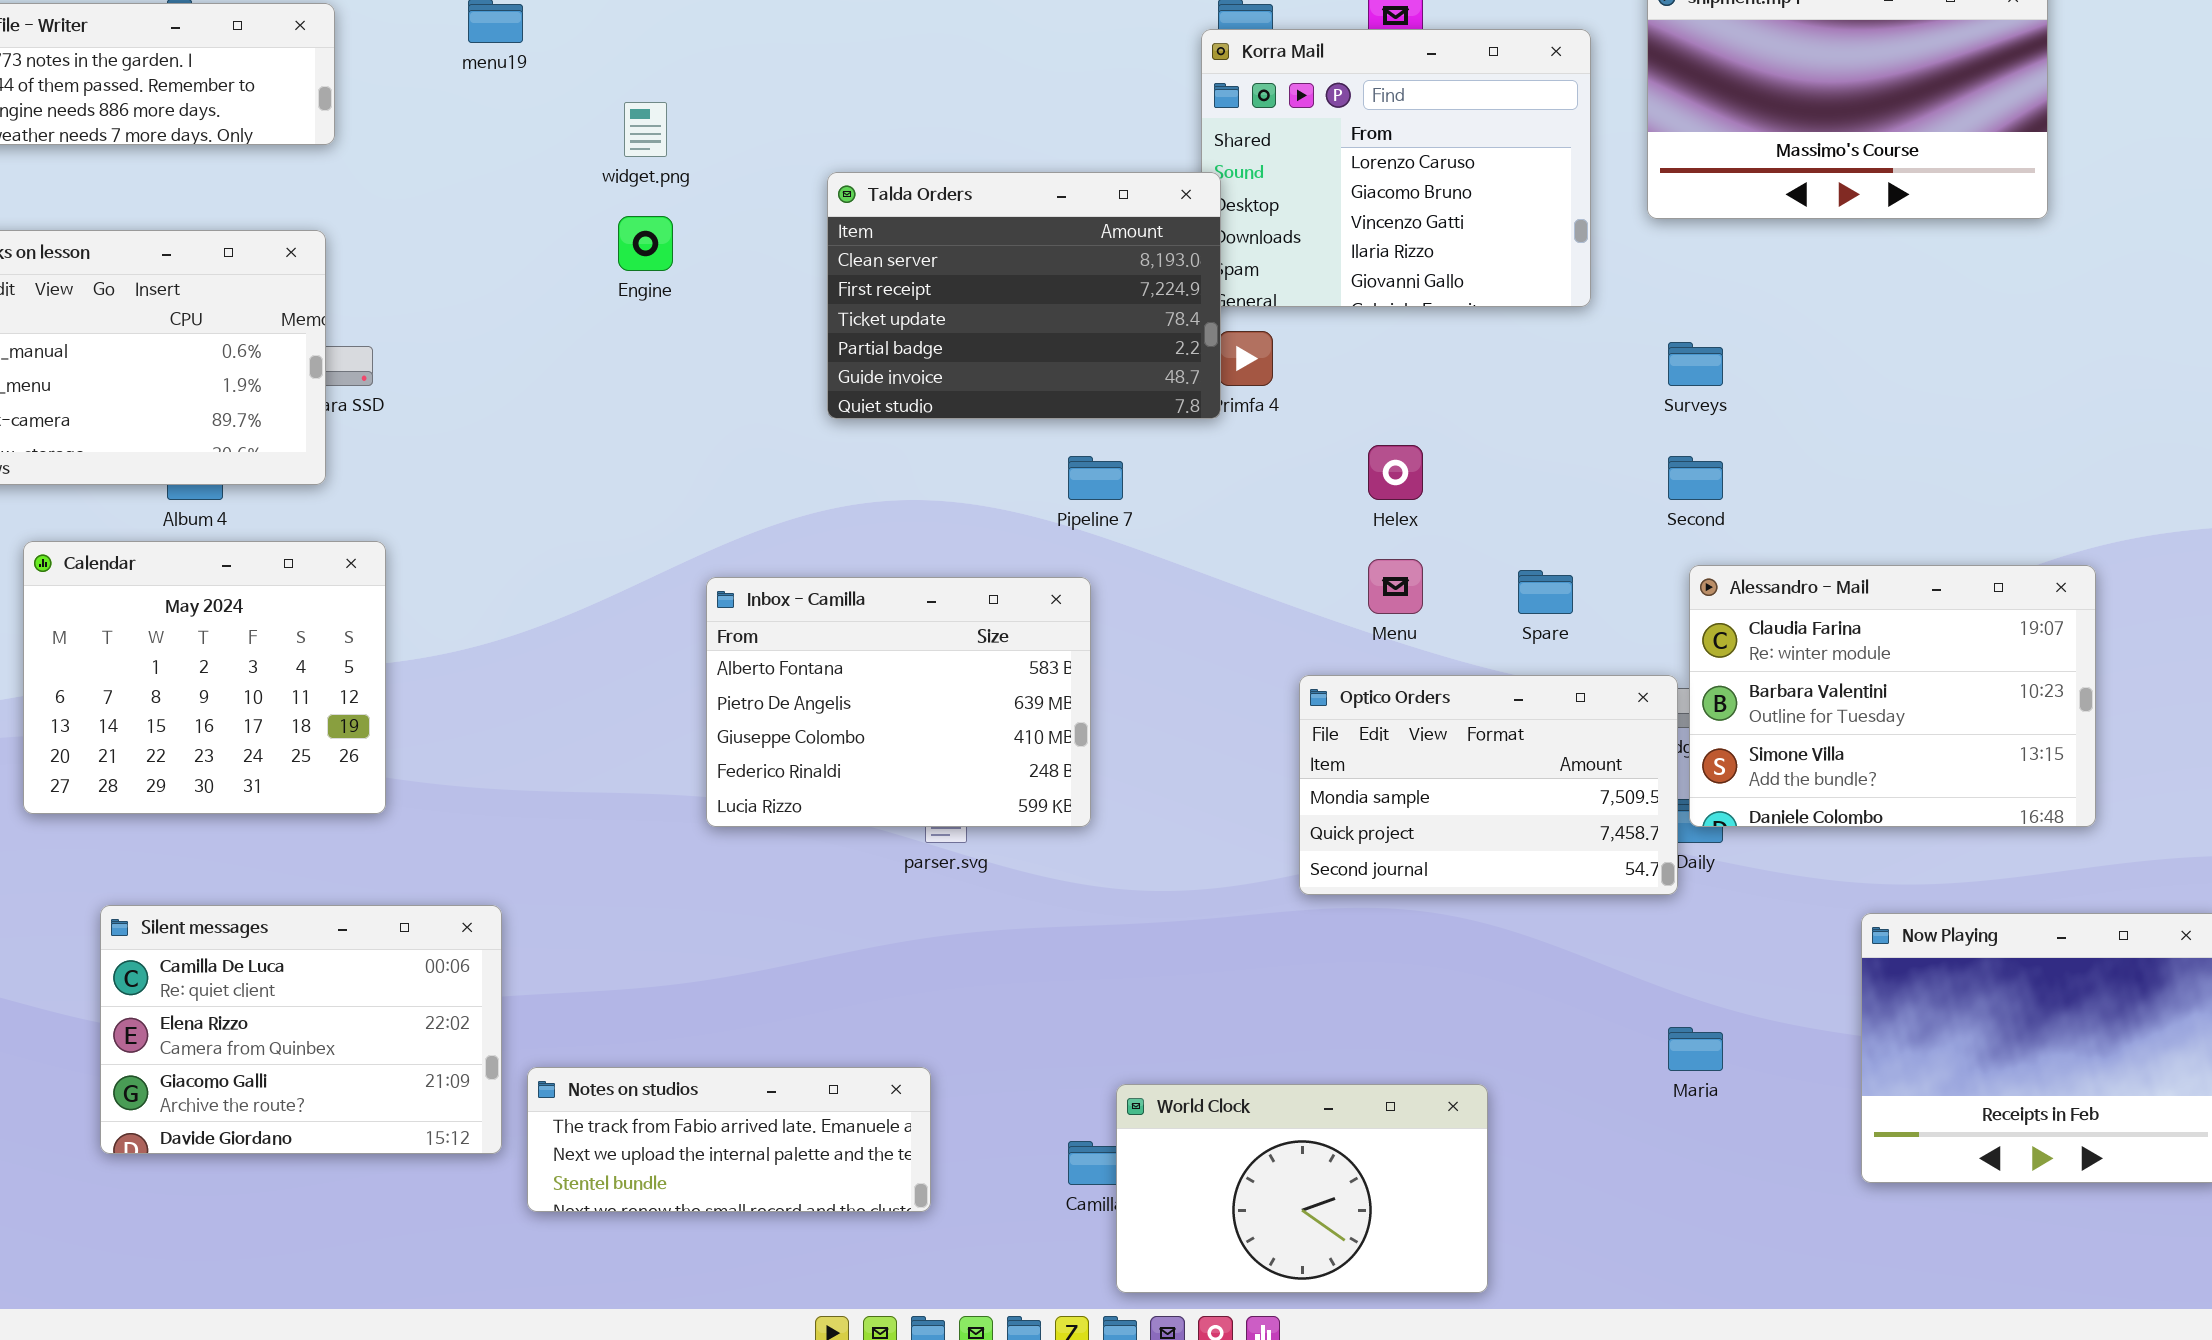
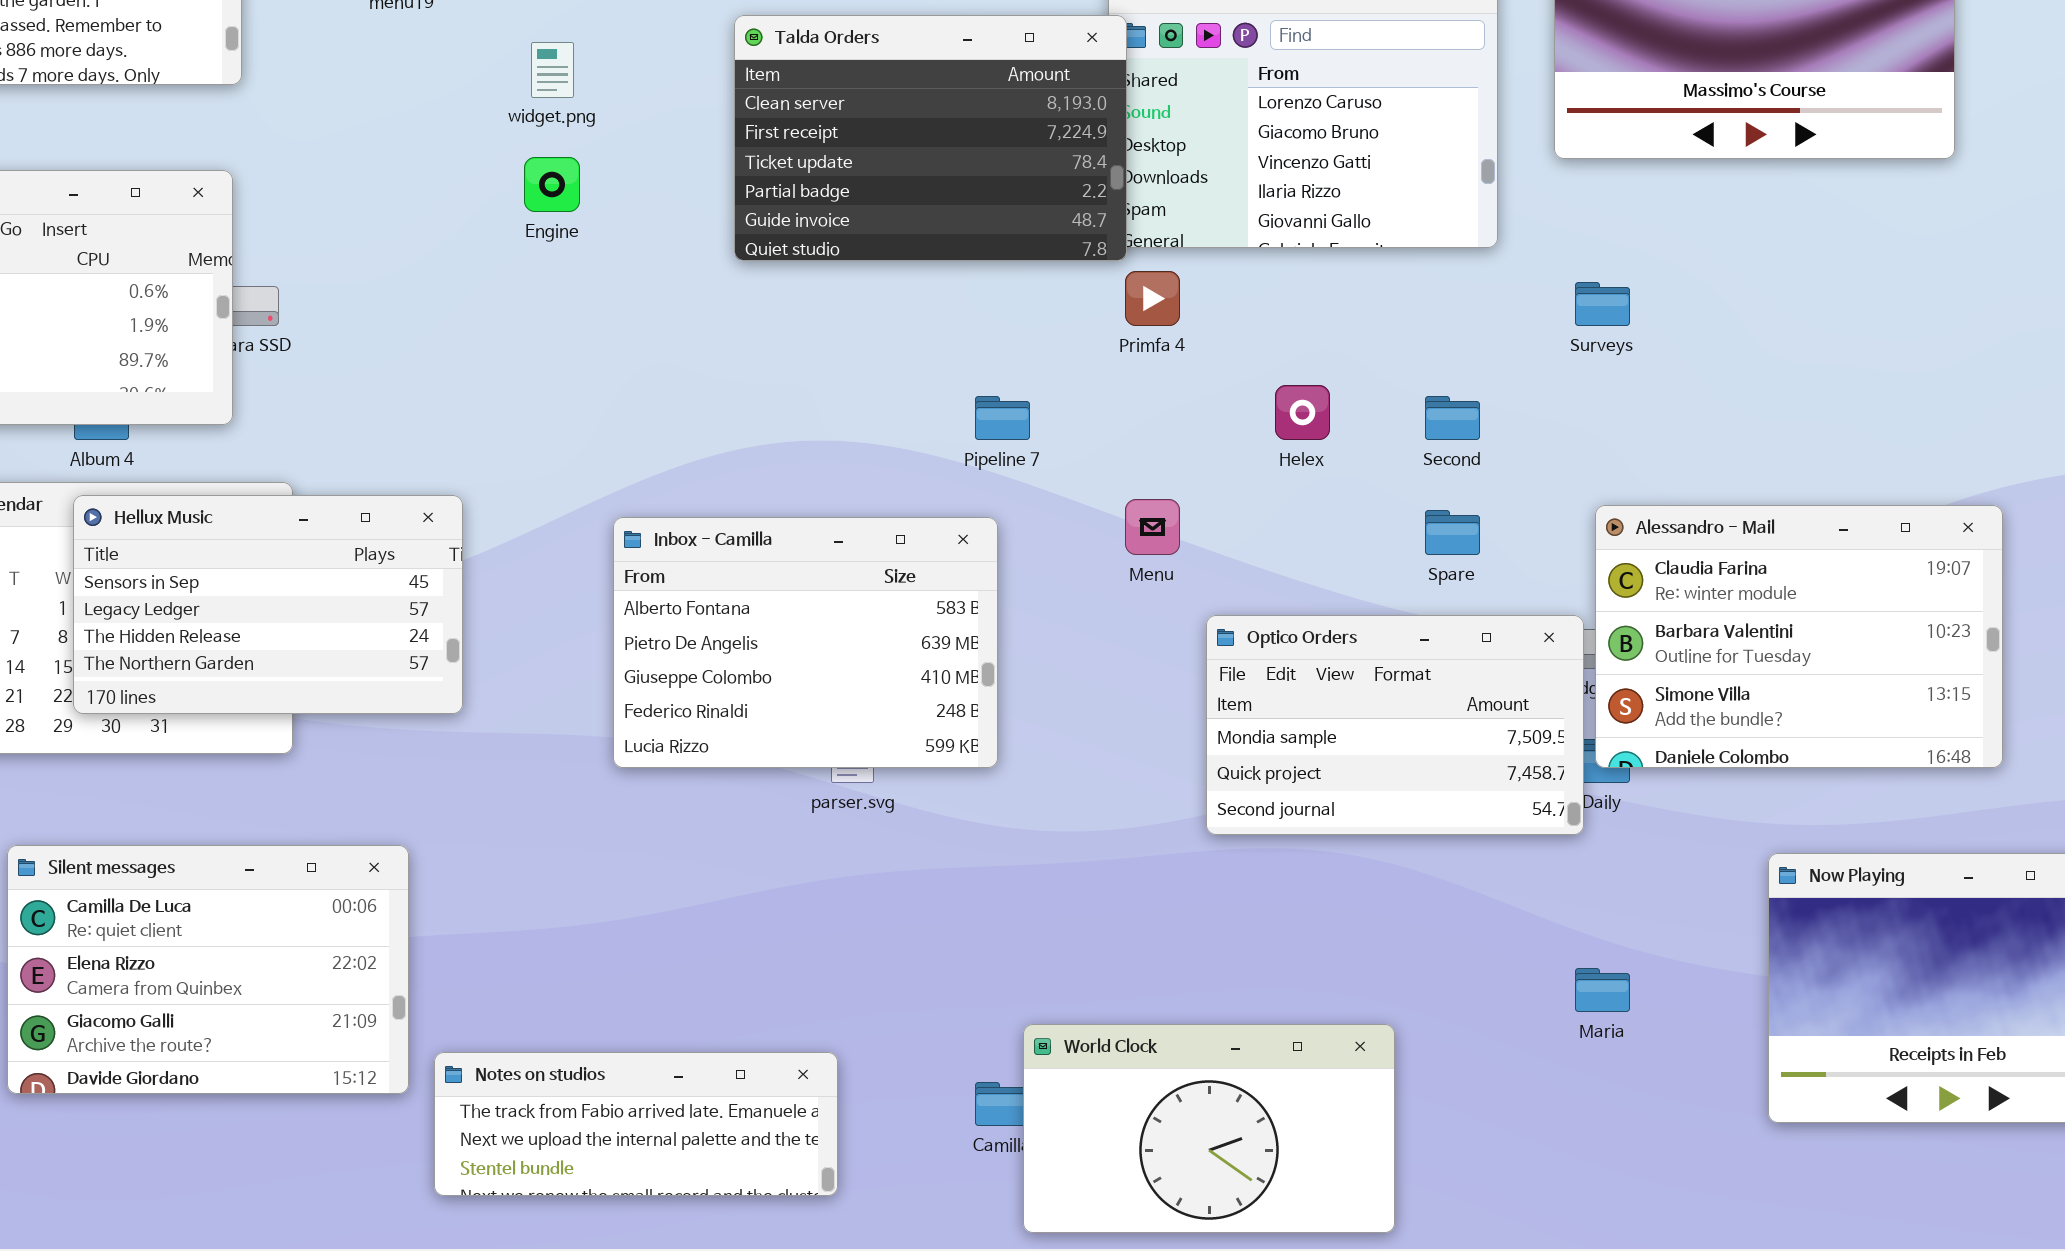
Talda Orders: [827,172,1221,419] -> [734,15,1127,261], moved
Second: [1668,456,1723,500] -> [1425,396,1480,440], moved
Hellux Music: none -> [73,495,463,714], opened
Menu: [1368,559,1423,614] -> [1125,499,1180,555], moved
Notes on studios: [527,1067,931,1212] -> [434,1052,838,1196], moved

